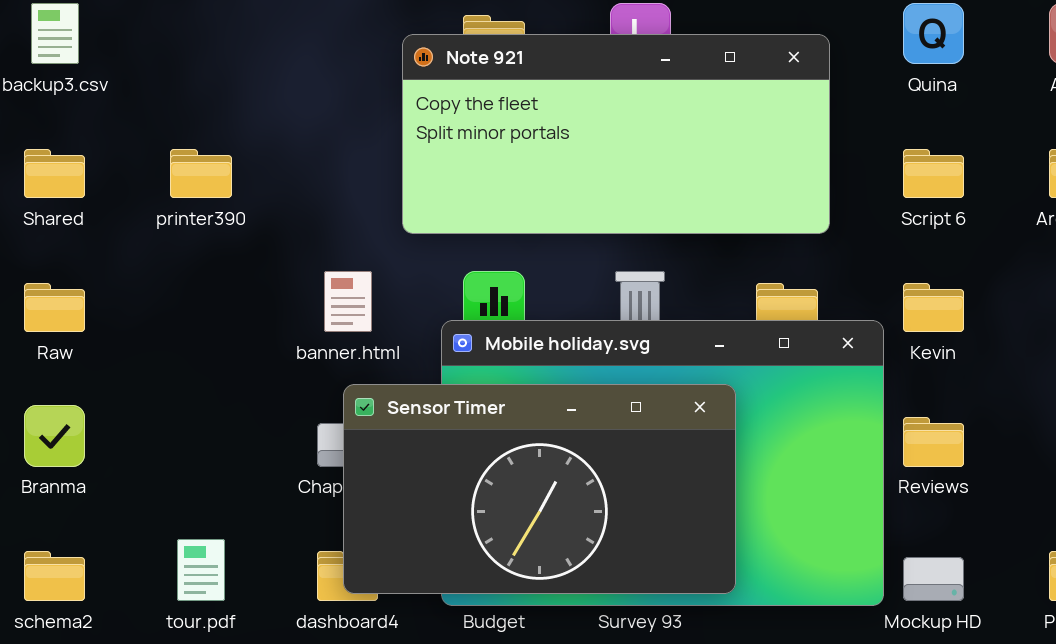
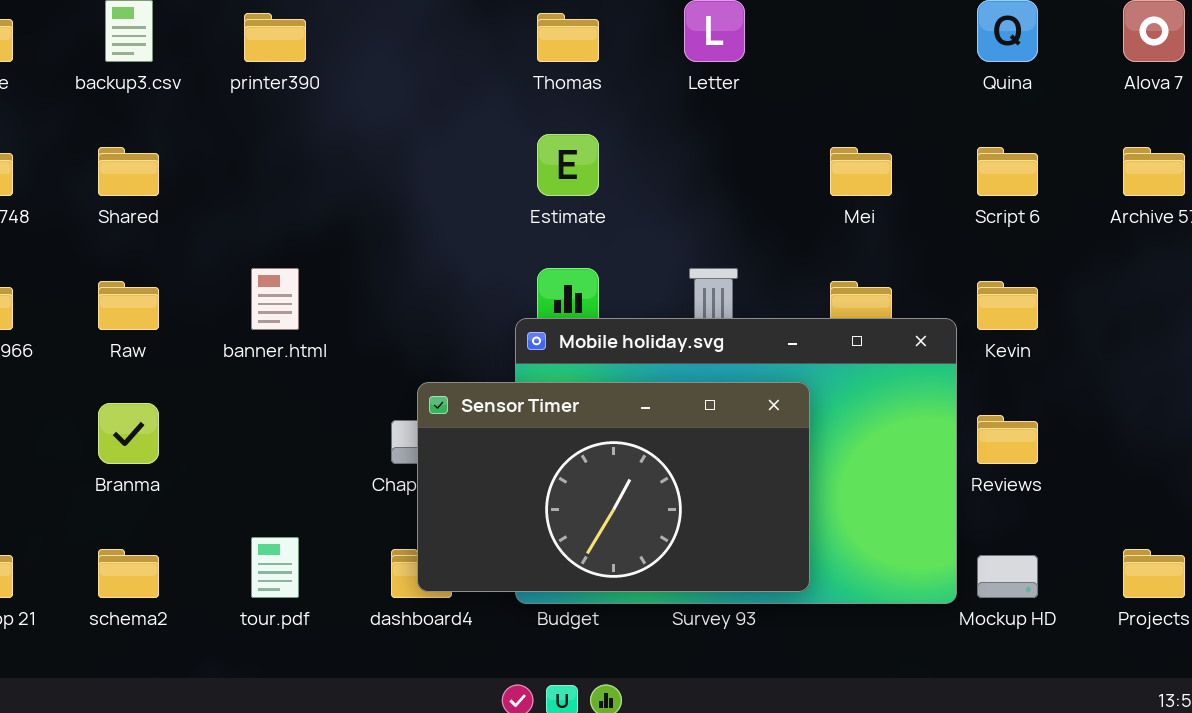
Note 921: [402,34,830,234] -> none, closed
printer390: [170,149,232,198] -> [244,13,306,62], moved
banner.html: [324,271,372,332] -> [251,268,299,330], moved

